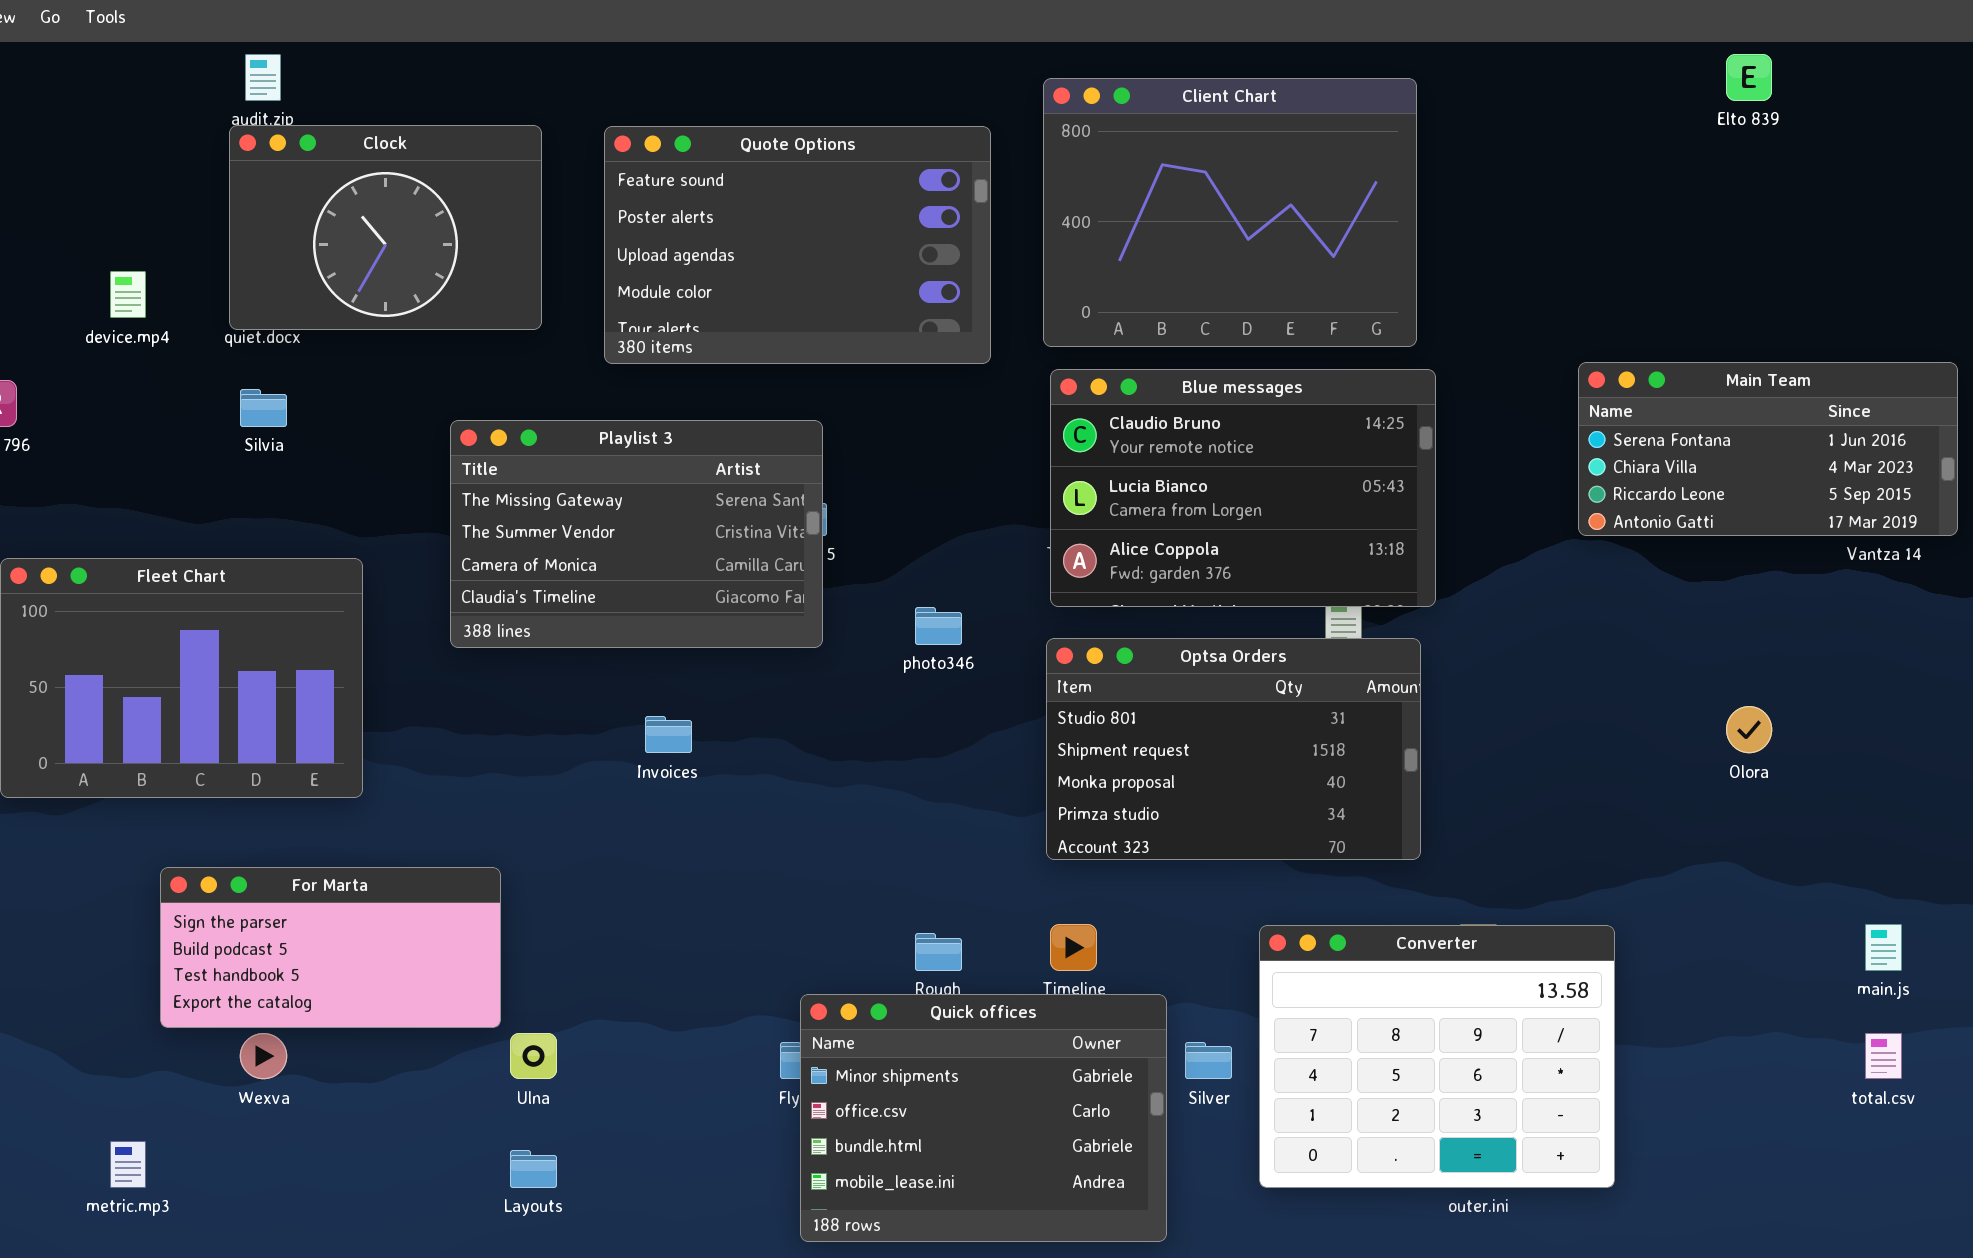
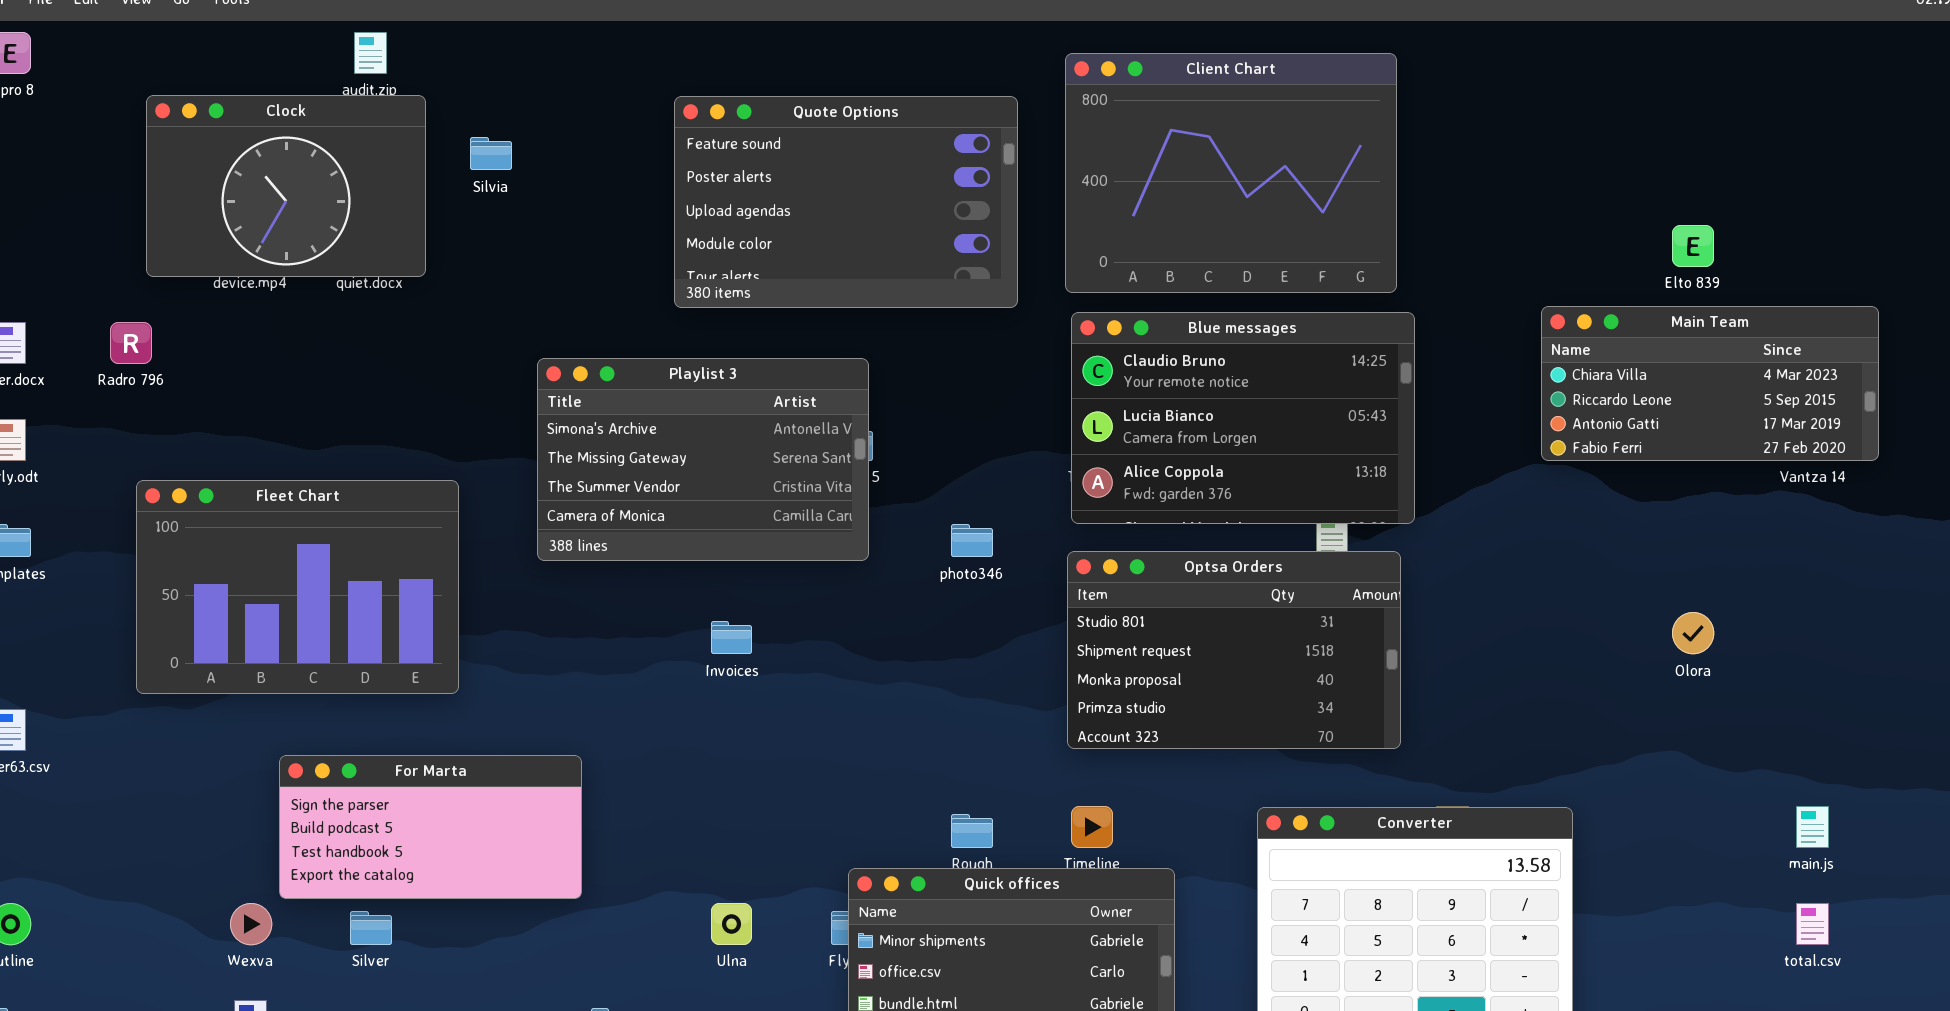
Elto 839: [1726,54,1772,101] -> [1672,225,1714,267], moved
Clock: [229,125,542,330] -> [146,95,426,277], moved
Main Team: [1578,362,1958,536] -> [1541,306,1879,461], scrolled down 1 row
Silvia: [240,389,287,427] -> [470,137,512,170], moved
Playlist 3: [450,420,823,648] -> [537,358,869,561], scrolled up 1 row
Wexva: [240,1033,287,1079] -> [230,903,272,945], moved
Ulna: [510,1033,557,1079] -> [711,903,752,945], moved
Silver: [1185,1042,1232,1079] -> [350,911,392,945], moved

